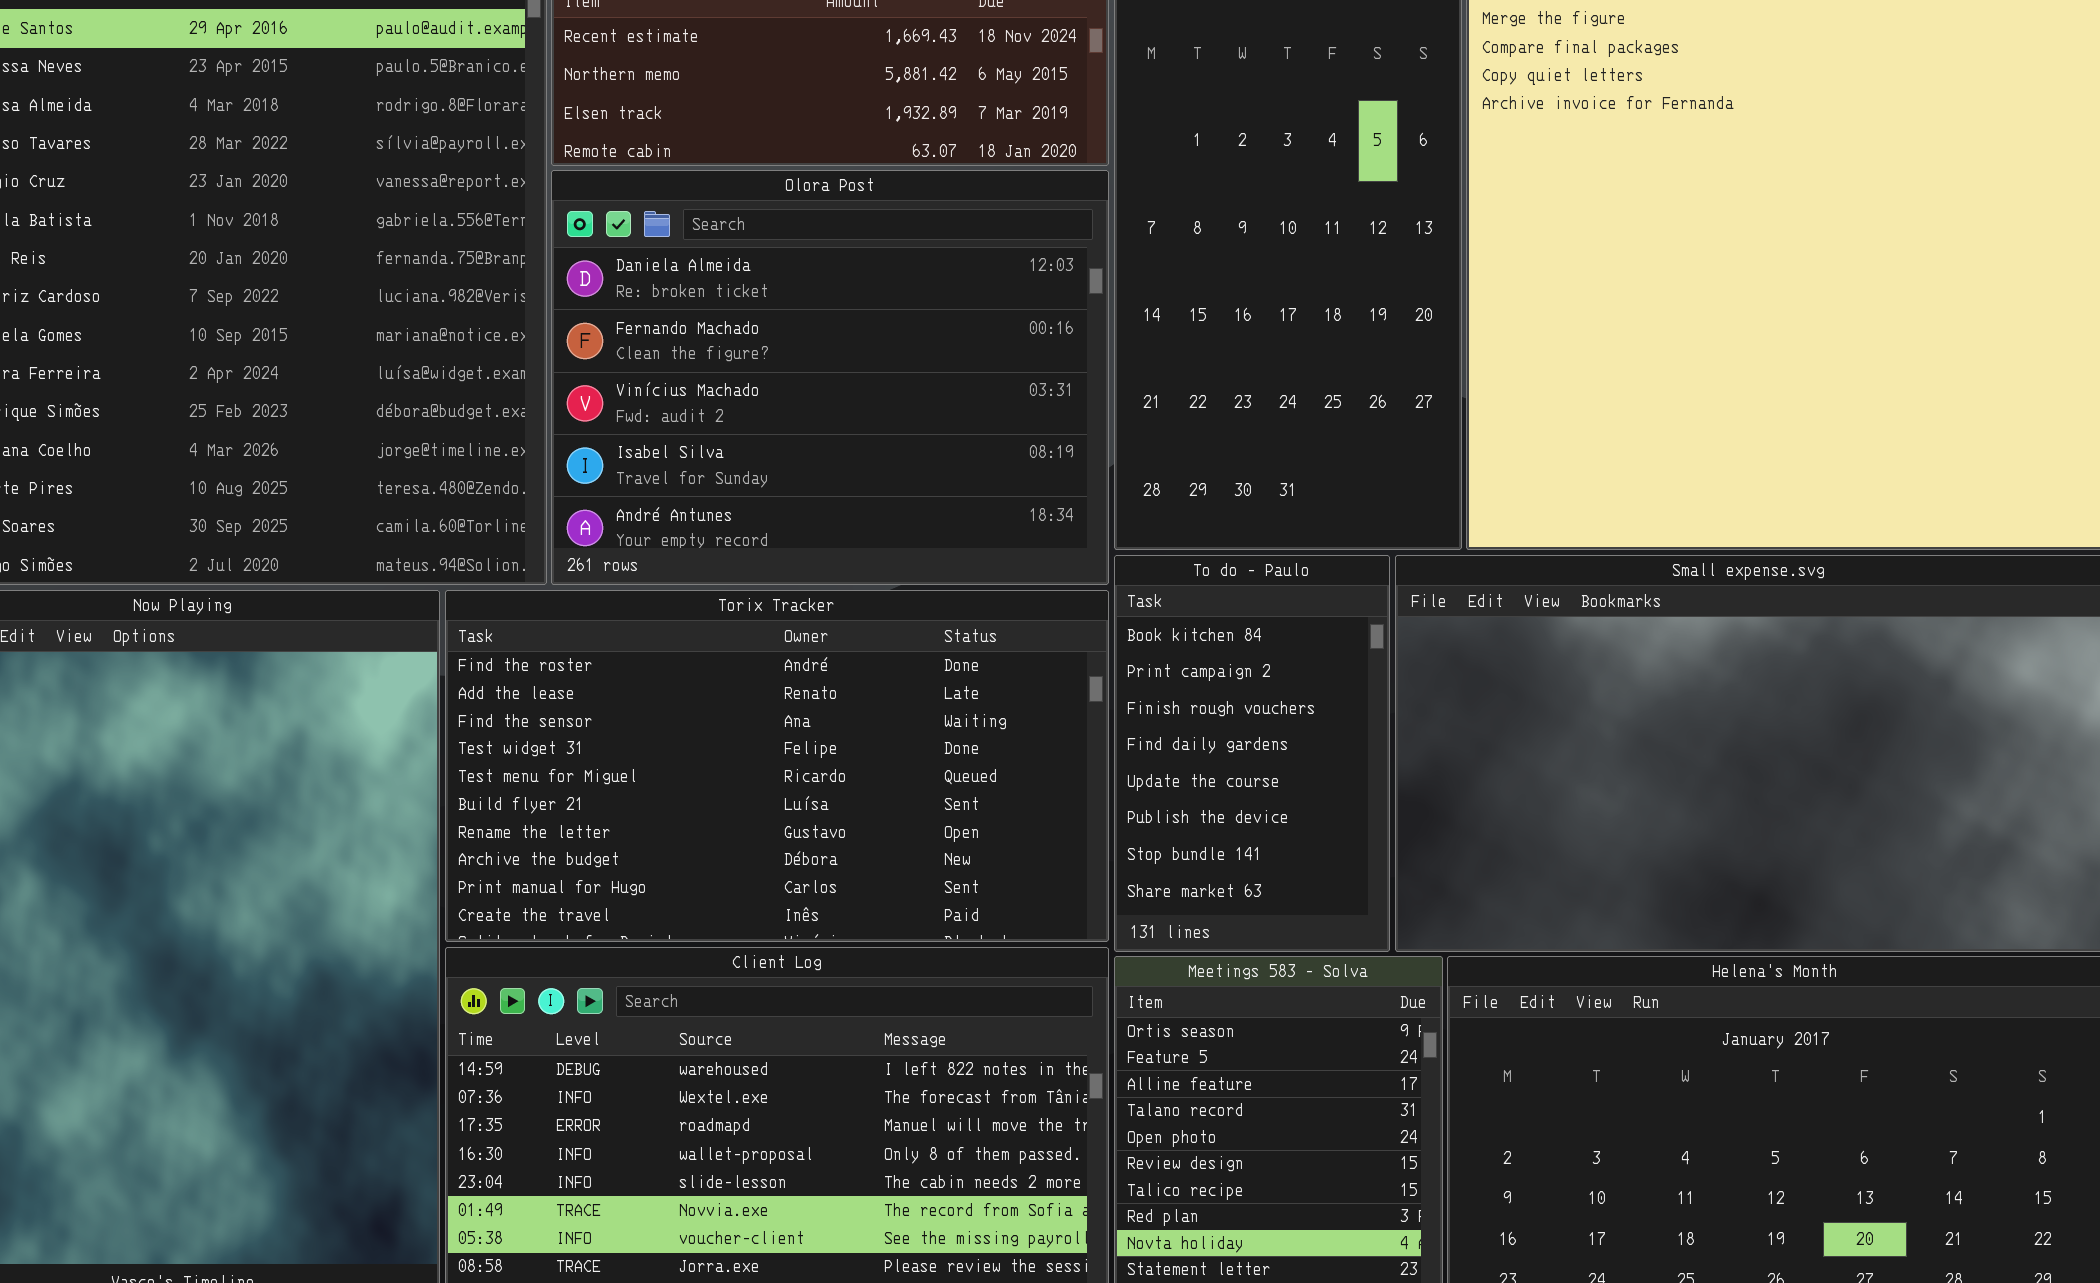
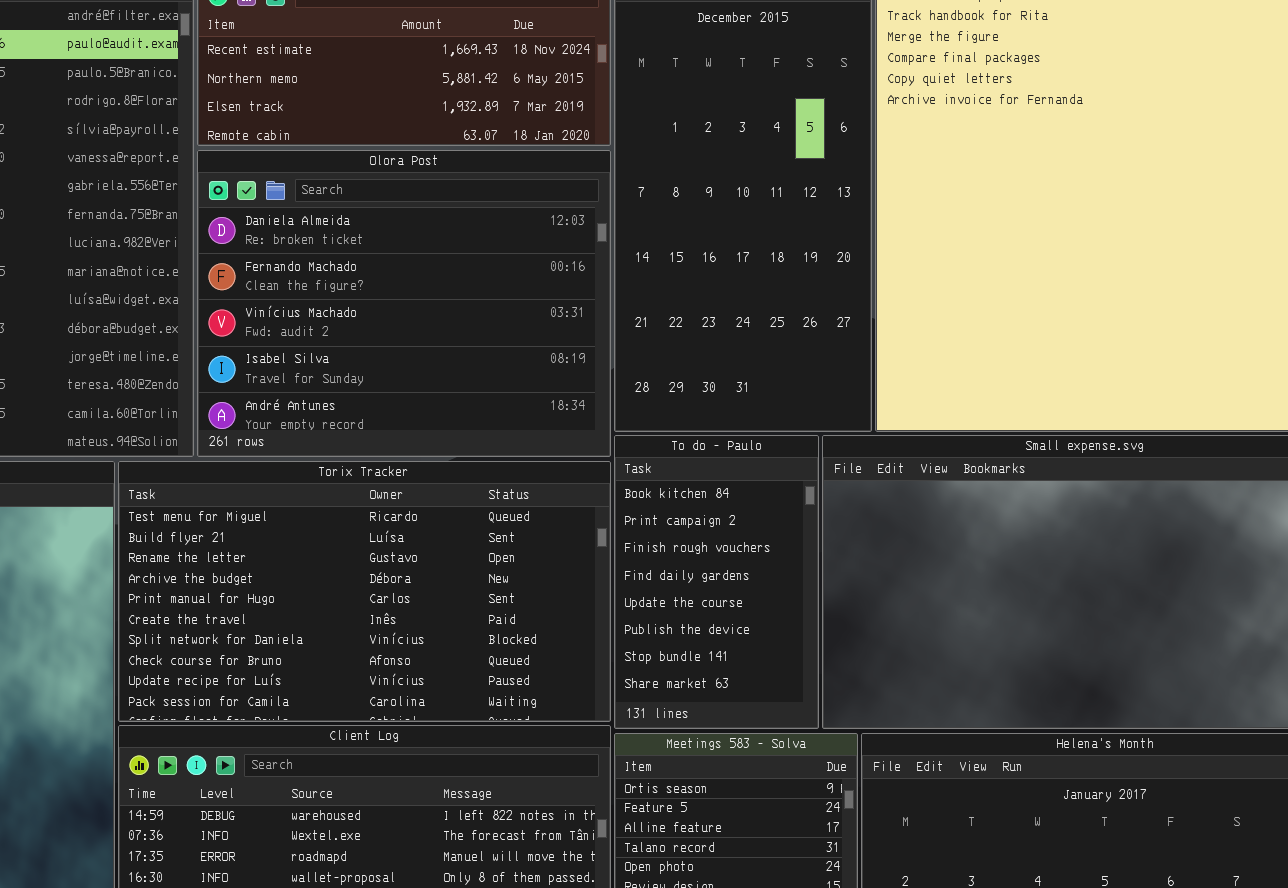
Torix Tracker: [445,590,1109,942] -> [118,461,611,722], scrolled down 4 rows

